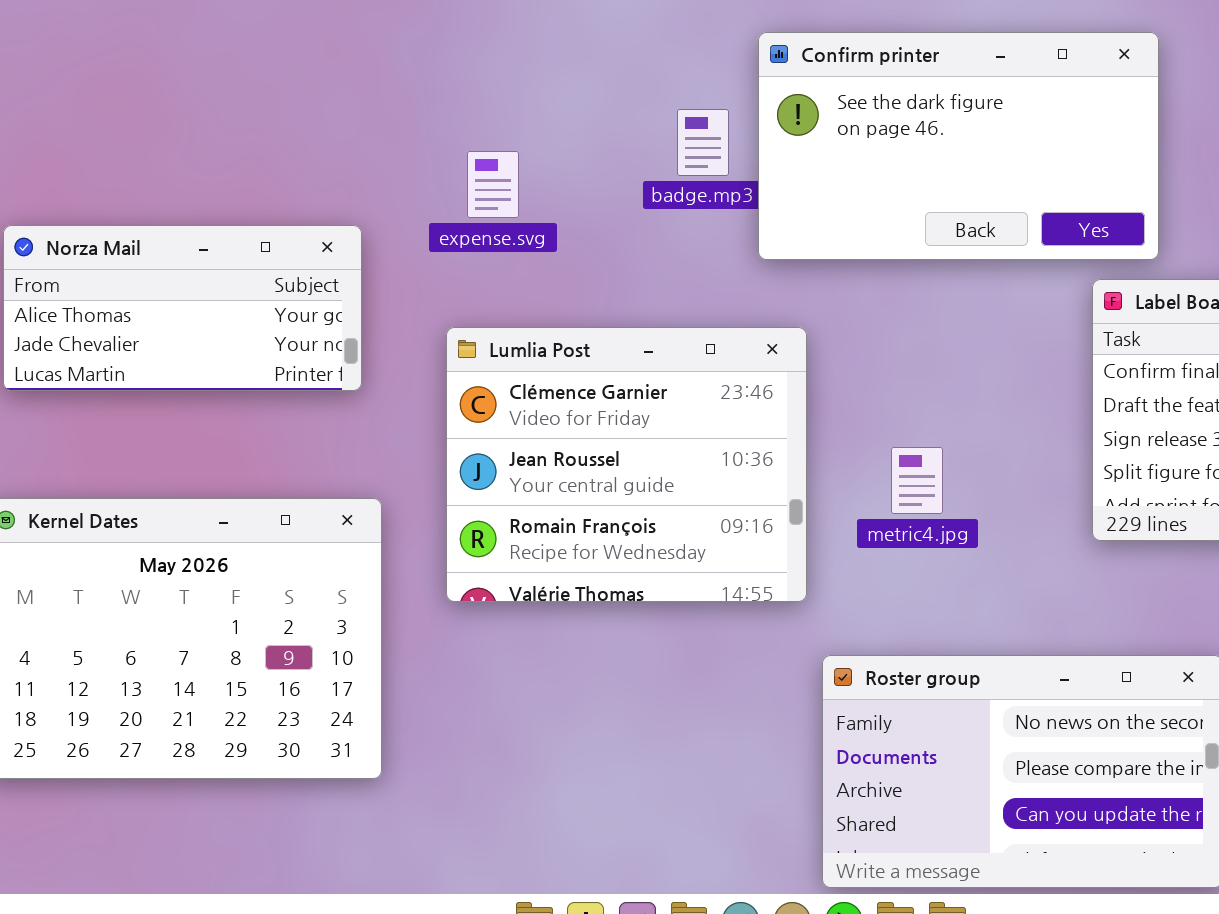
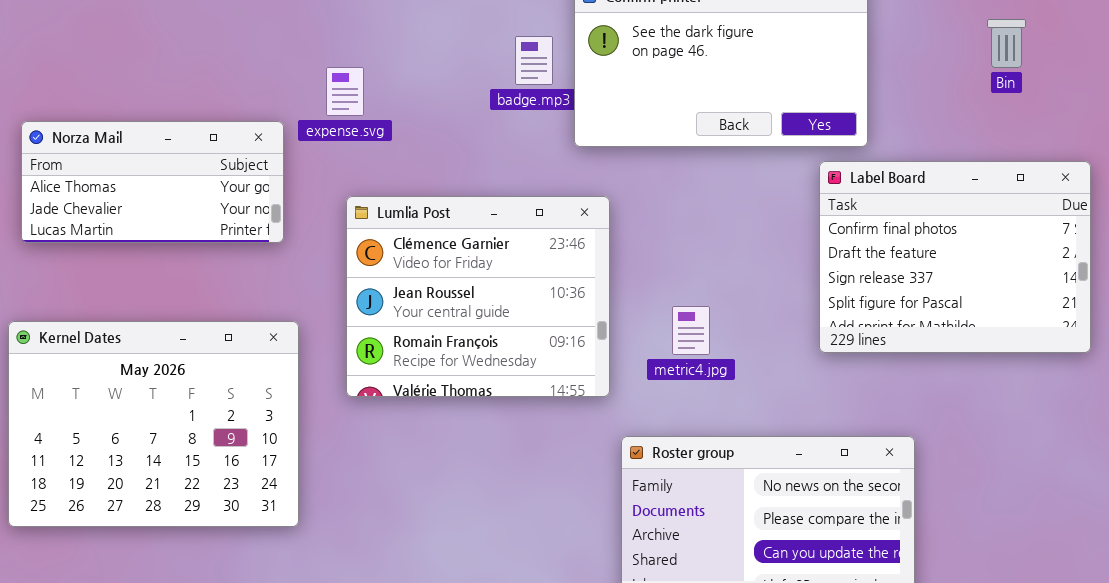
expense.svg: [467,151,519,218] -> [326,67,364,116], moved
metric4.jpg: [891,447,943,514] -> [672,306,710,355], moved

